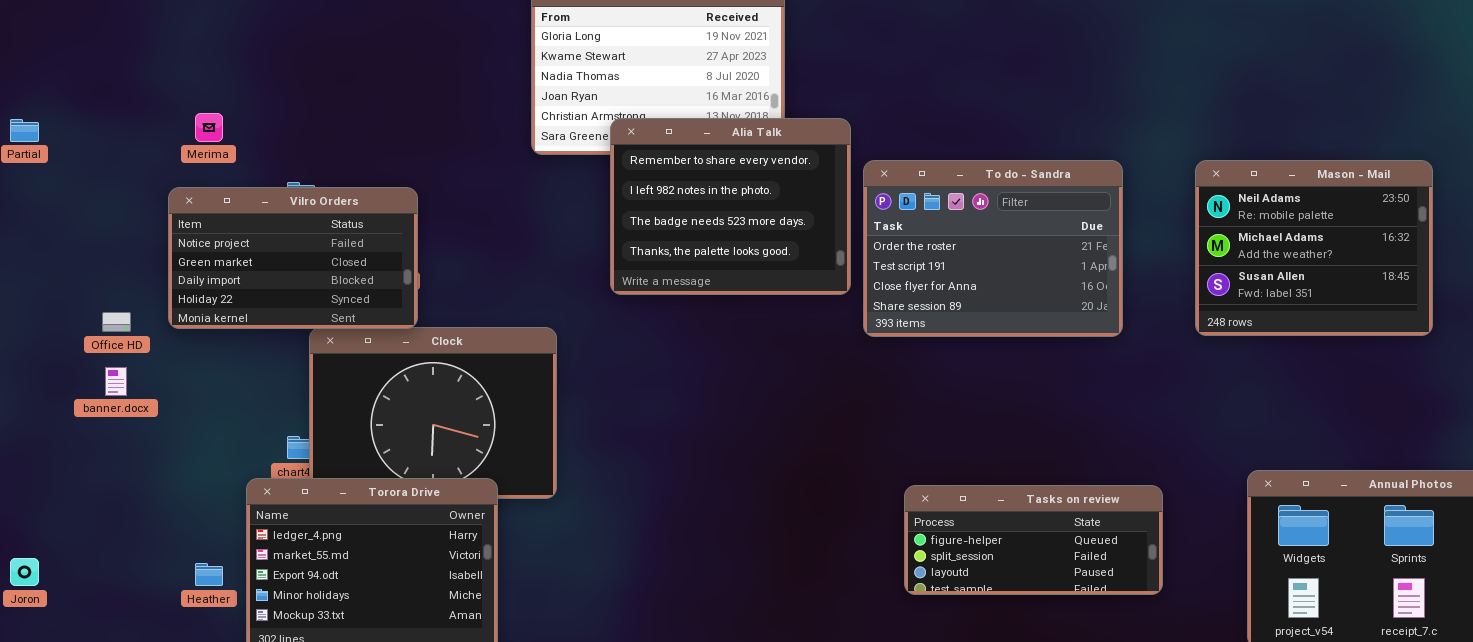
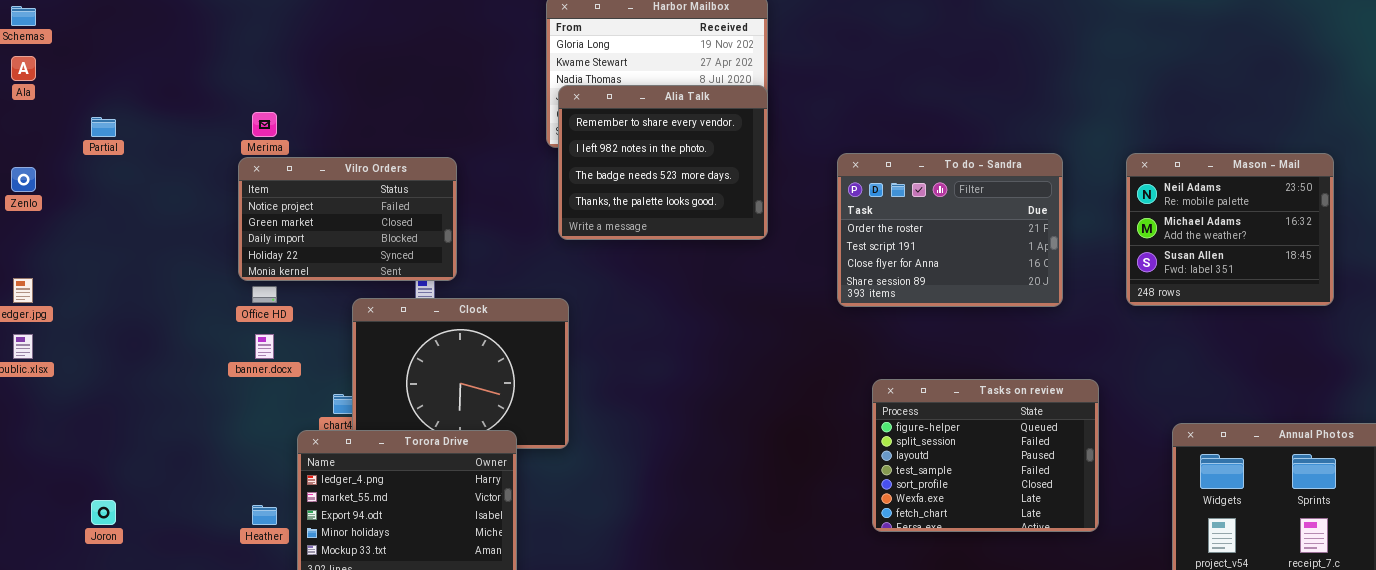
Alia Talk: [610,118,851,295] -> [558,85,768,240], moved
Vilro Orders: [168,187,418,329] -> [238,157,457,281], moved
Office HD: [102,312,131,332] -> [252,286,277,303], moved
banner.docx: [105,367,127,396] -> [255,334,274,359], moved
Tasks on review: [904,485,1163,595] -> [872,379,1099,532], resized

